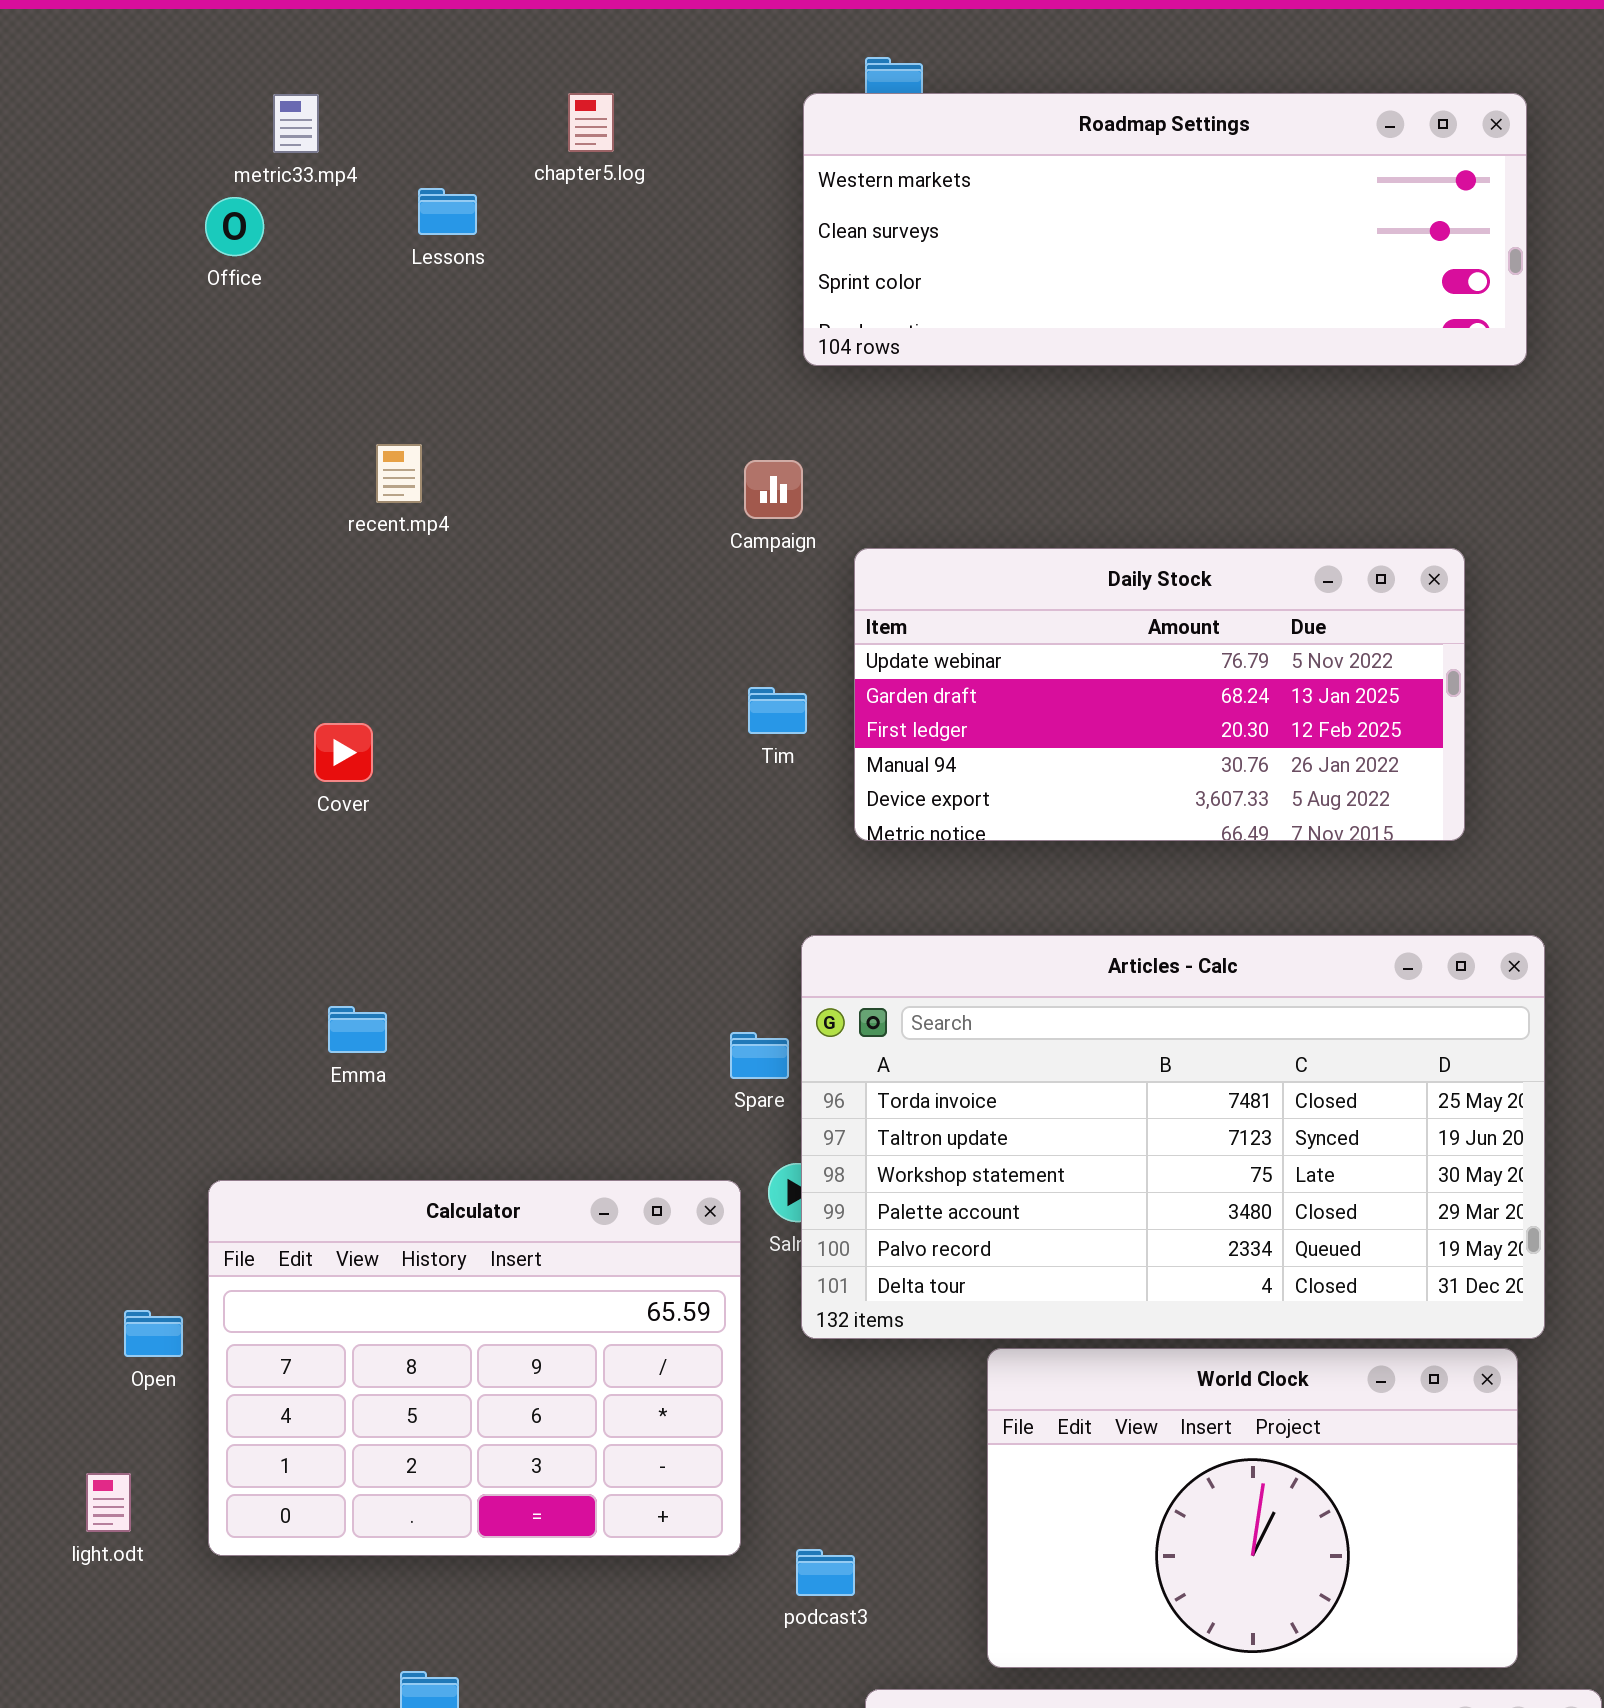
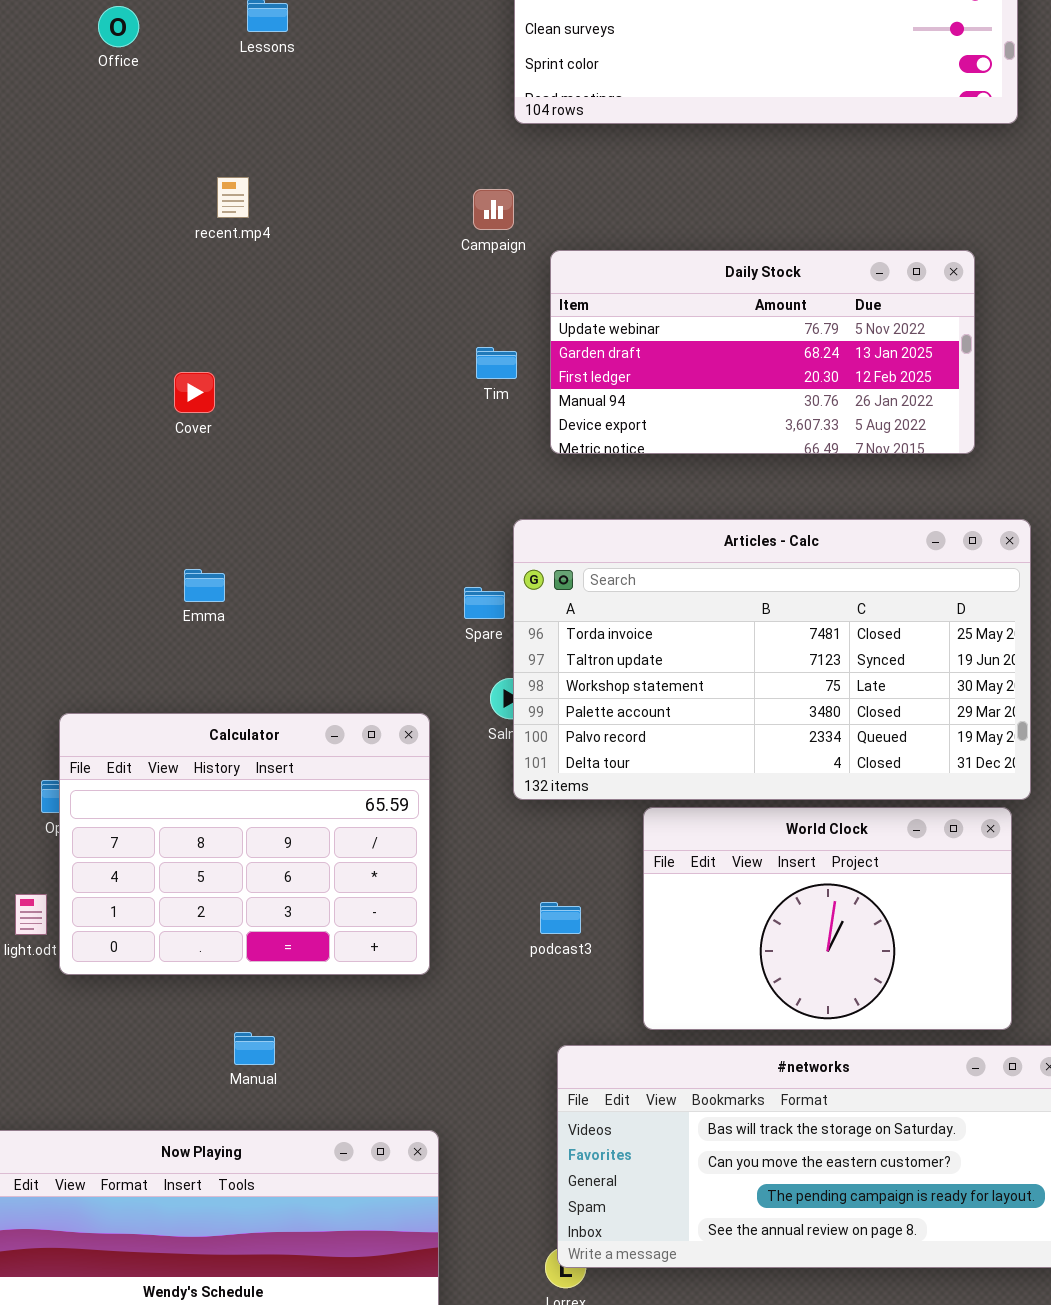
Calculator: [208,1180,741,1556] -> [59,713,430,975], moved
podcast3: [796,1549,855,1596] -> [540,902,581,934], moved

